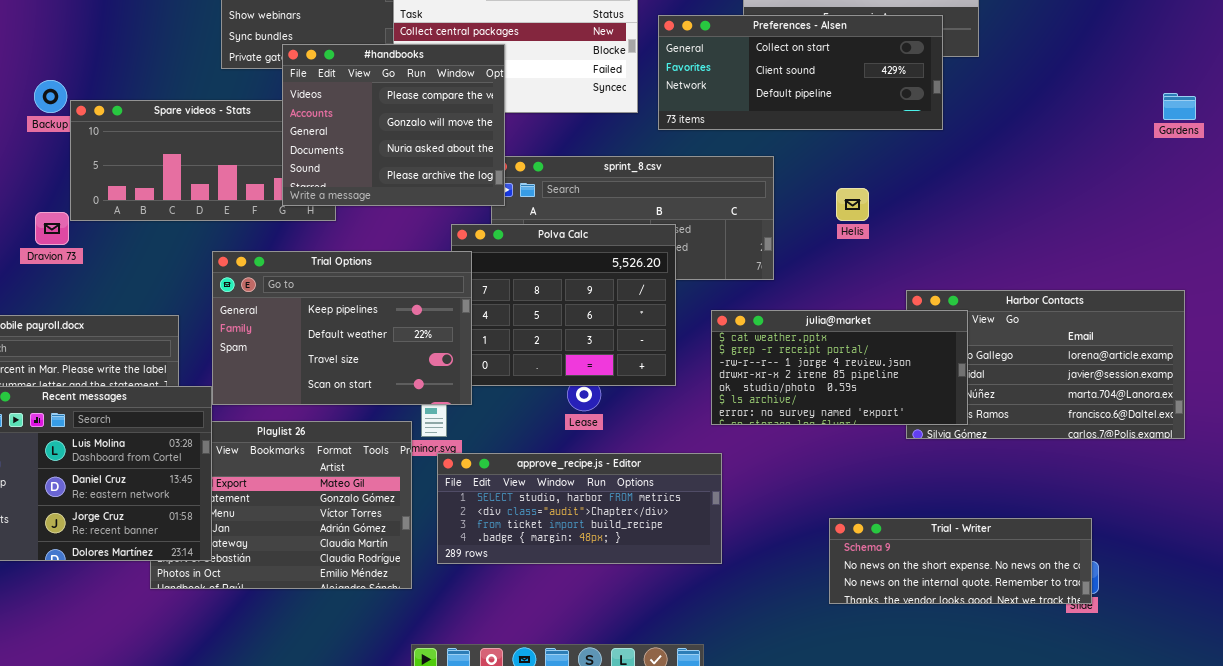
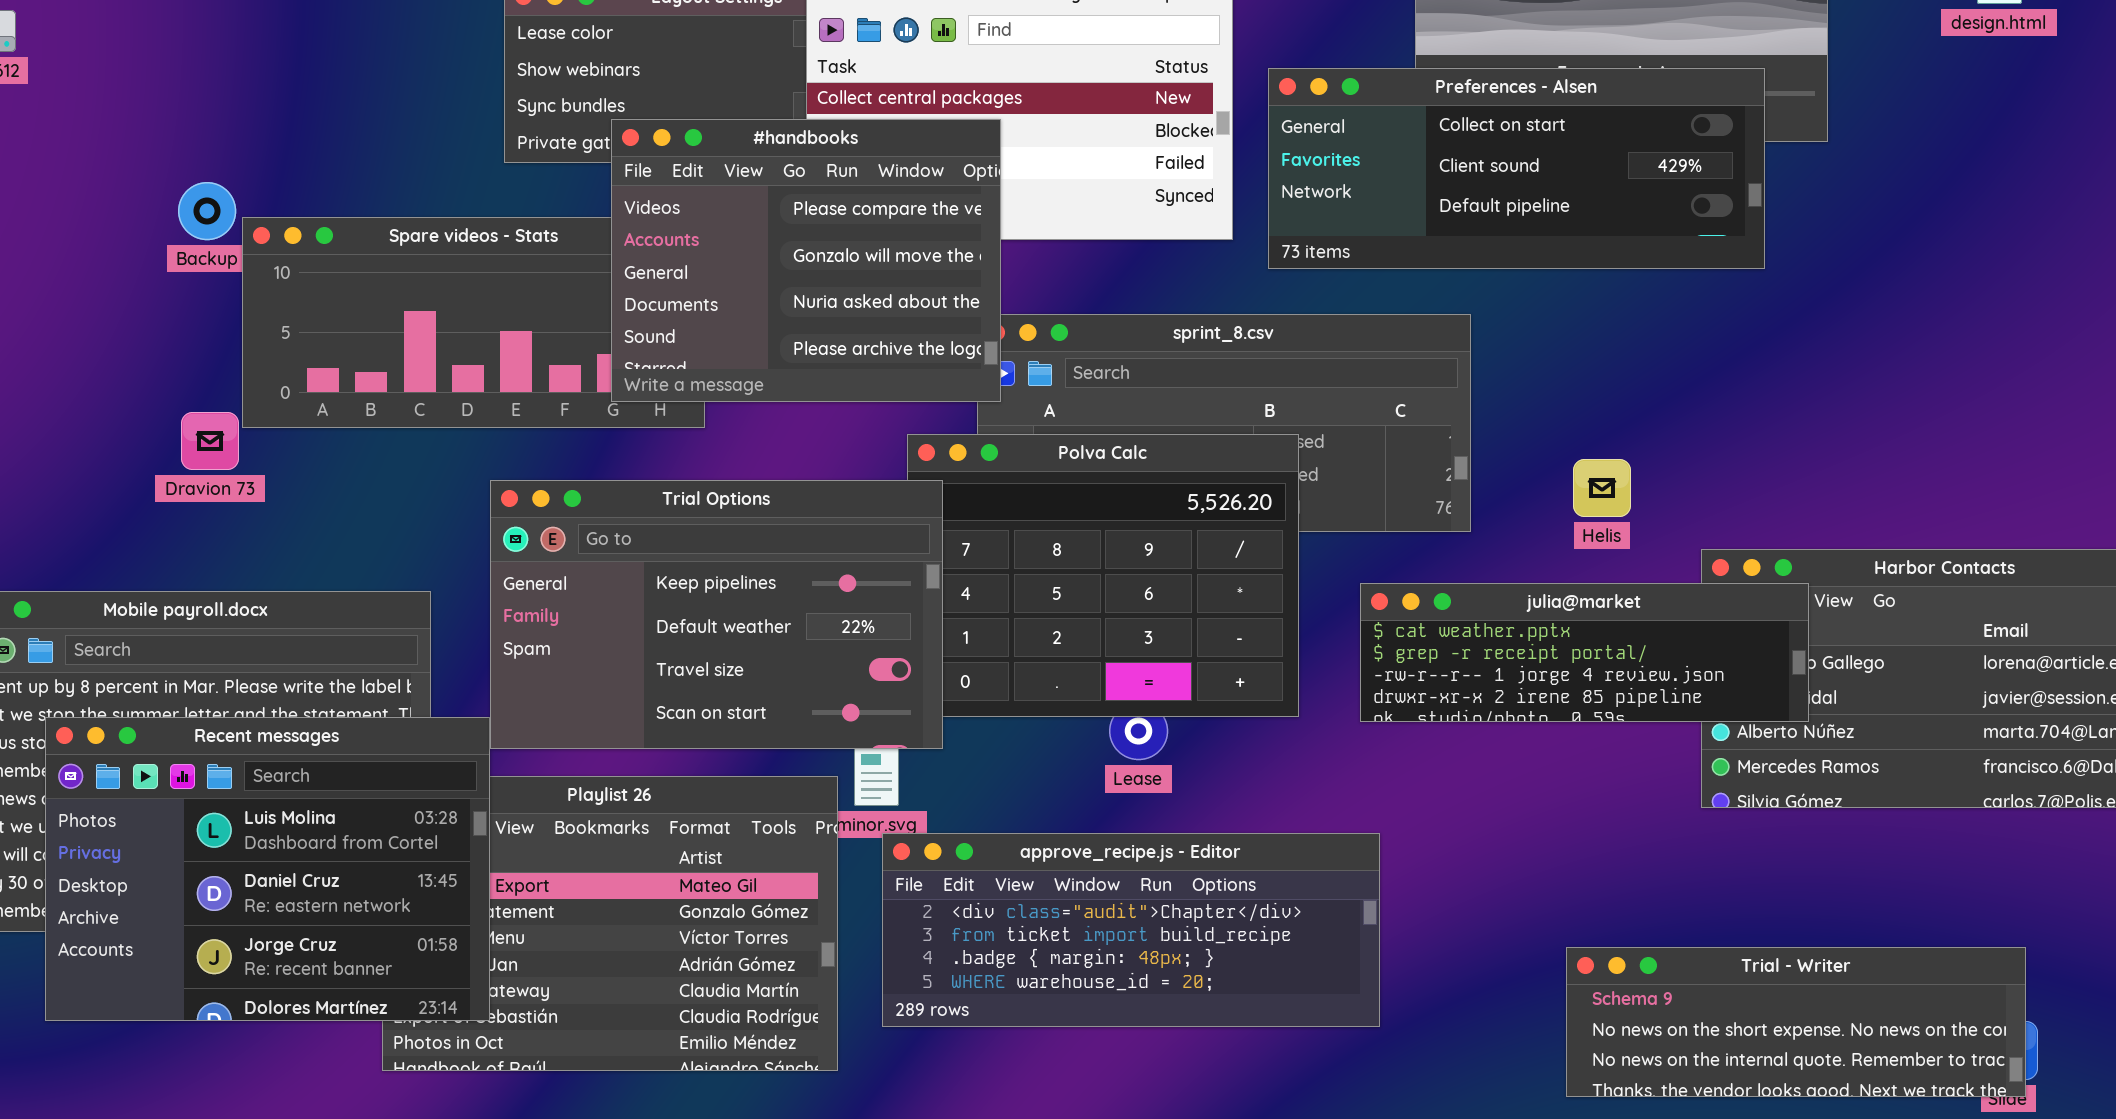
Helis: [836,188,869,221] -> [1573,459,1631,517], moved
julia@market: [711,310,968,425] -> [1360,583,1809,722], resized
approve_recipe.js - Editor: [437,453,722,564] -> [882,833,1380,1027], scrolled down 1 row

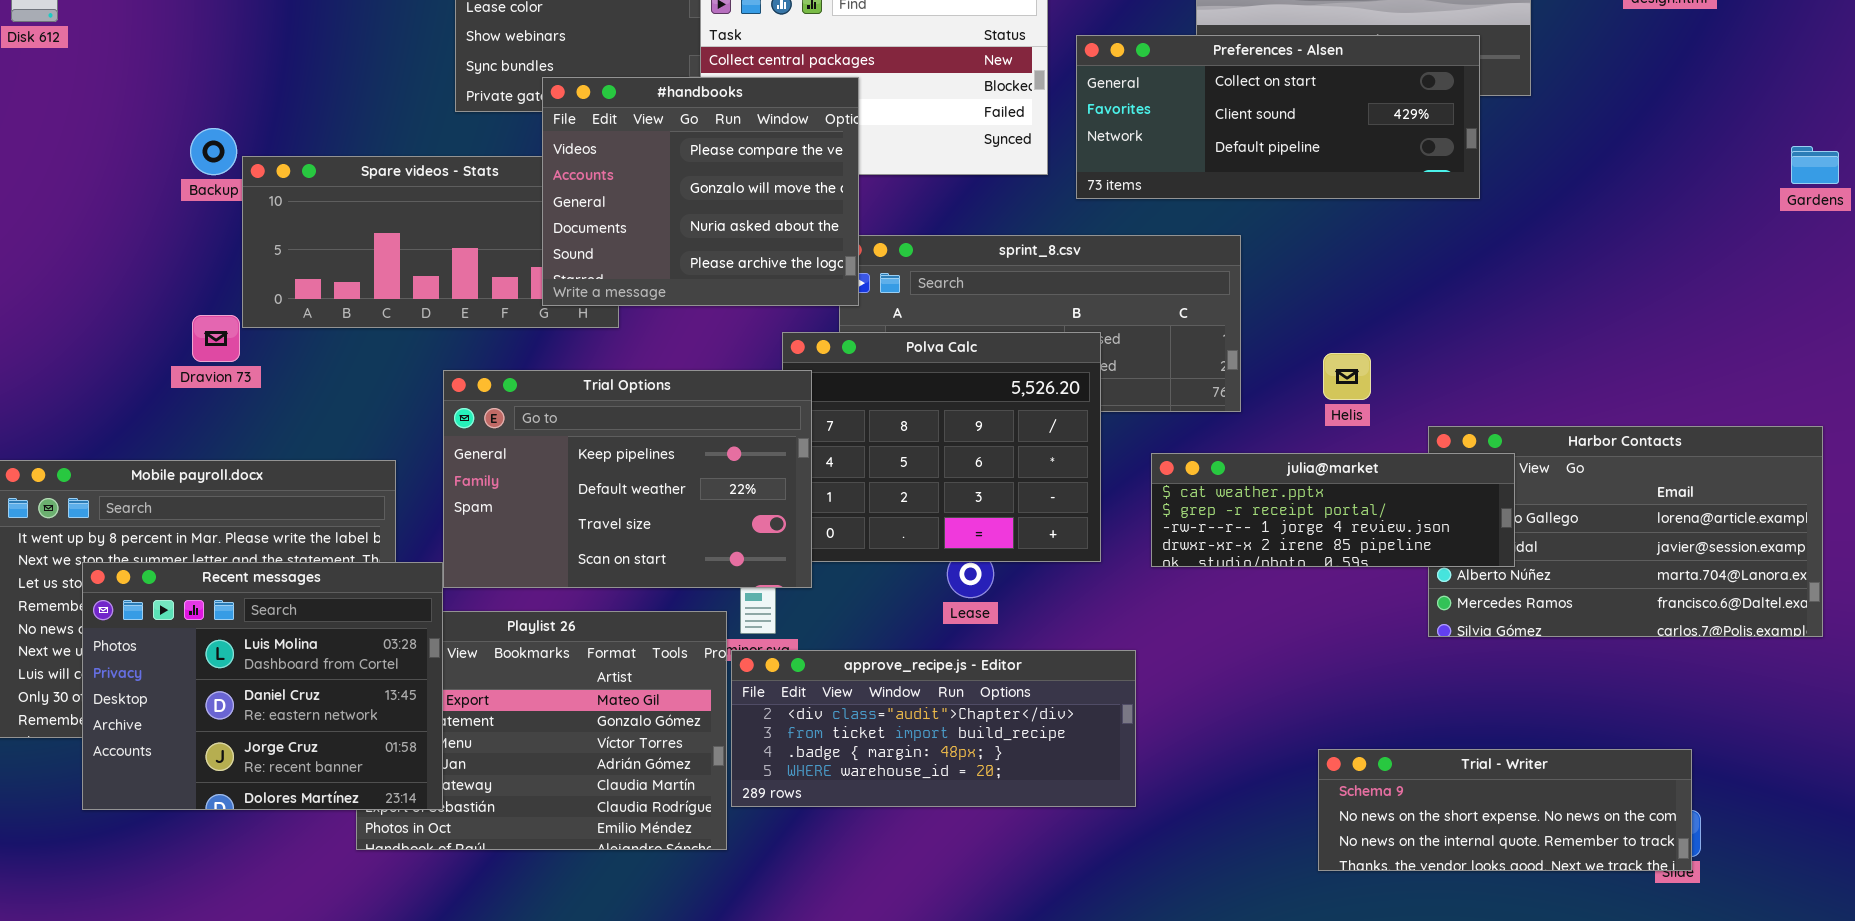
approve_recipe.js - Editor: [882,833,1380,1027] -> [731,650,1136,807], moved

